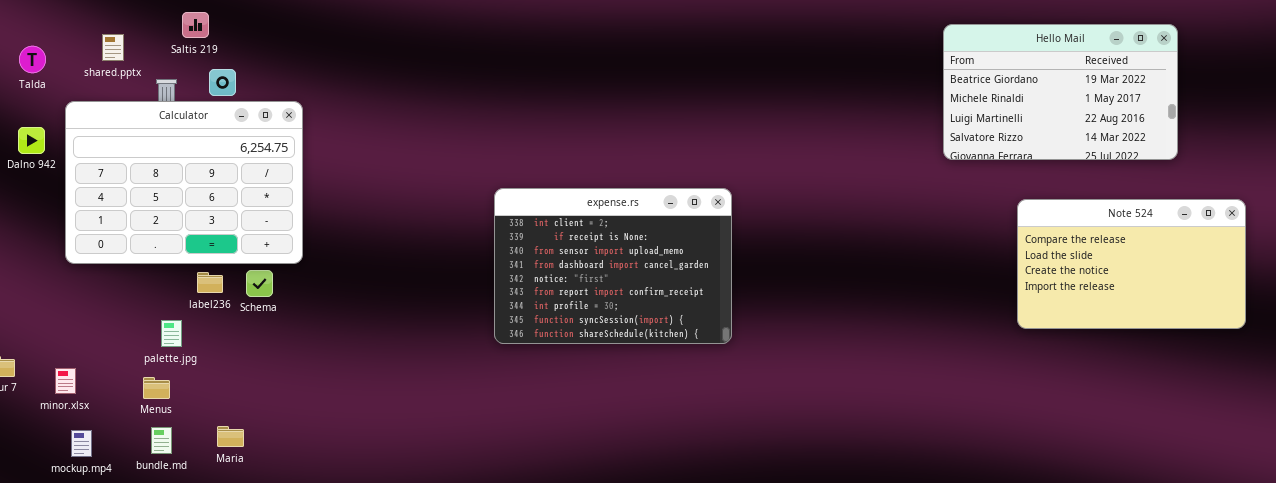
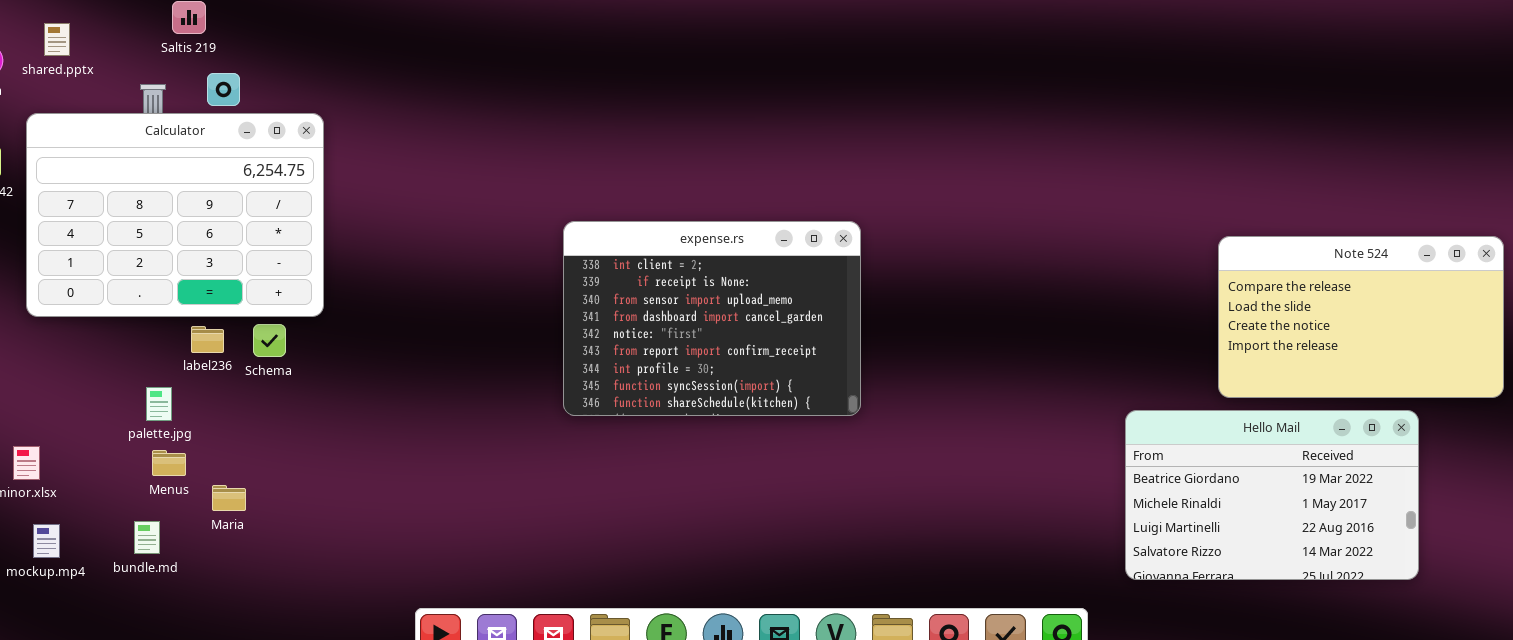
Hello Mail: [943,24,1178,160] -> [1125,410,1419,580], moved
shared.pptx: [102,34,124,61] -> [44,23,70,56], moved
Menus: [143,377,170,399] -> [152,450,186,476], moved
Maria: [217,426,244,447] -> [212,485,246,511], moved

